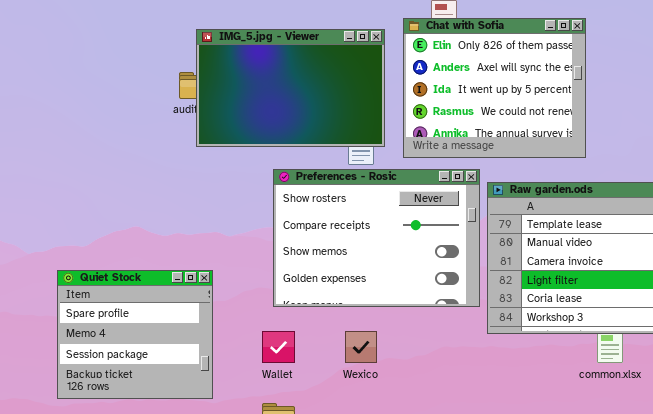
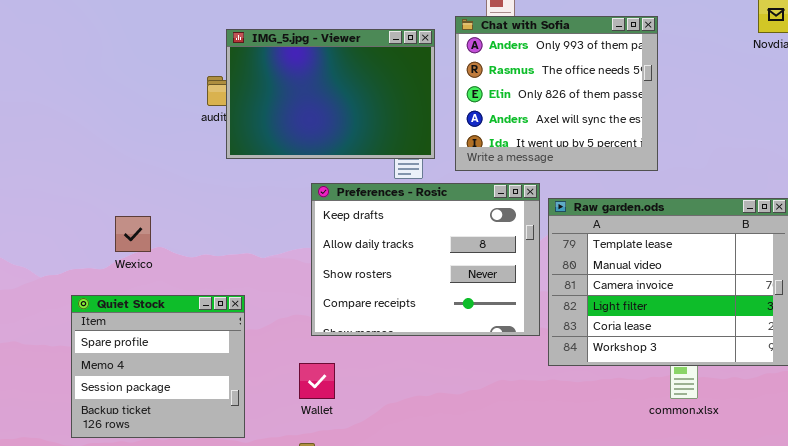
Chat with Sofia: [403,18,586,158] -> [455,16,658,171], scrolled up 2 rows
Preferences - Rosic: [273,169,480,307] -> [311,183,540,336], scrolled up 2 rows
Wexico: [345,331,377,363] -> [115,216,151,252], moved

